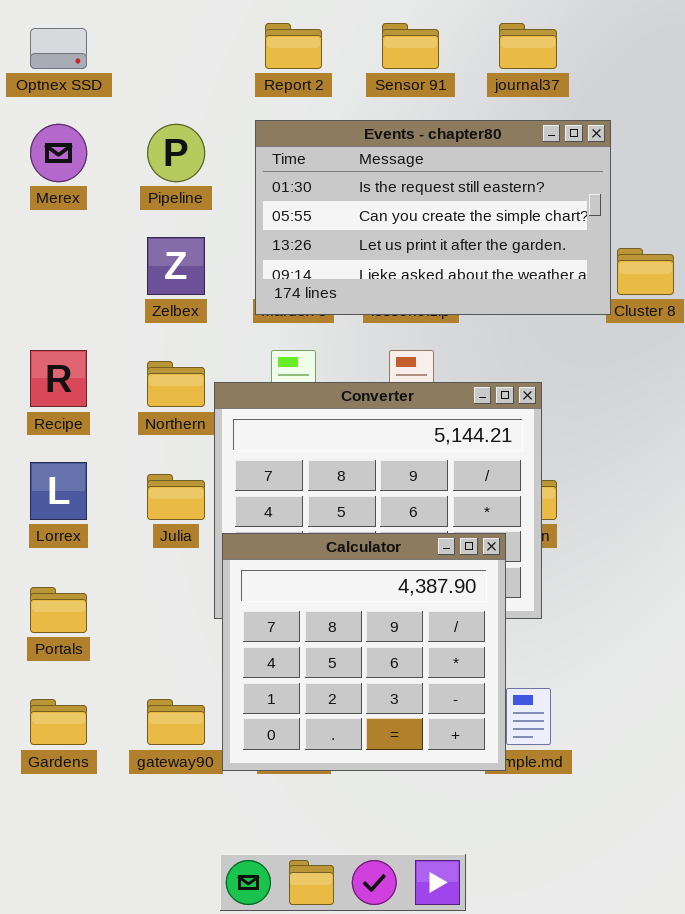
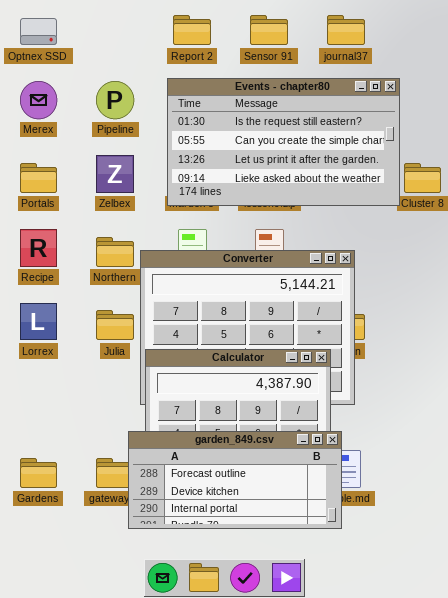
Portals: [30,587,87,633] -> [20,163,57,193], moved
garden_849.csv: none -> [128,431,342,529], opened

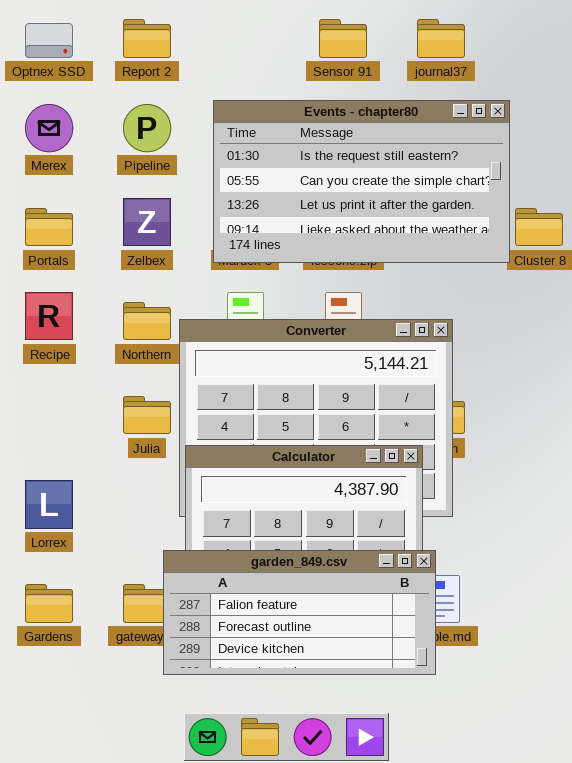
Report 2: [173,15,211,45] -> [123,19,171,58], moved
Lorrex: [20,303,57,340] -> [25,480,73,529], moved
garden_849.csv: [128,431,342,529] -> [163,550,436,675], scrolled up 1 row

